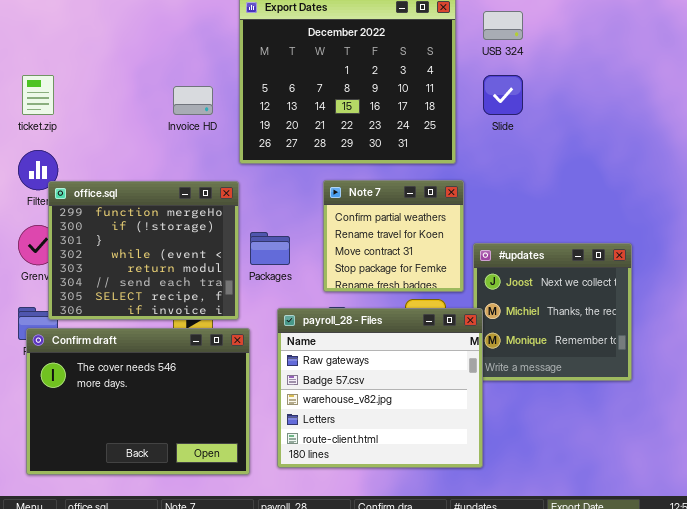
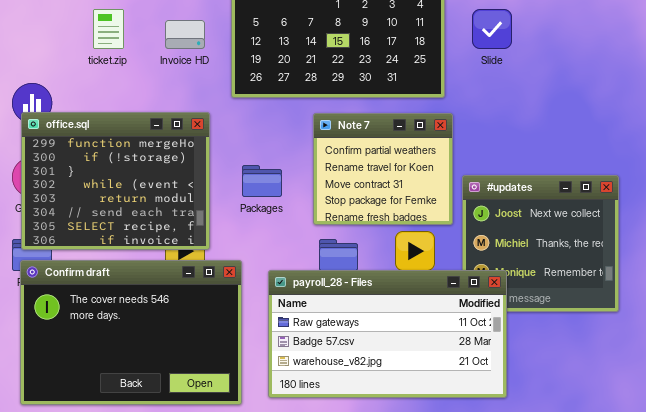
ticket.zip: [22,75,54,115] -> [93,9,124,49], moved
office.sql: [48,181,239,320] -> [21,112,210,250], moved
payroll_28 - Files: [277,308,483,468] -> [268,270,507,398], resized

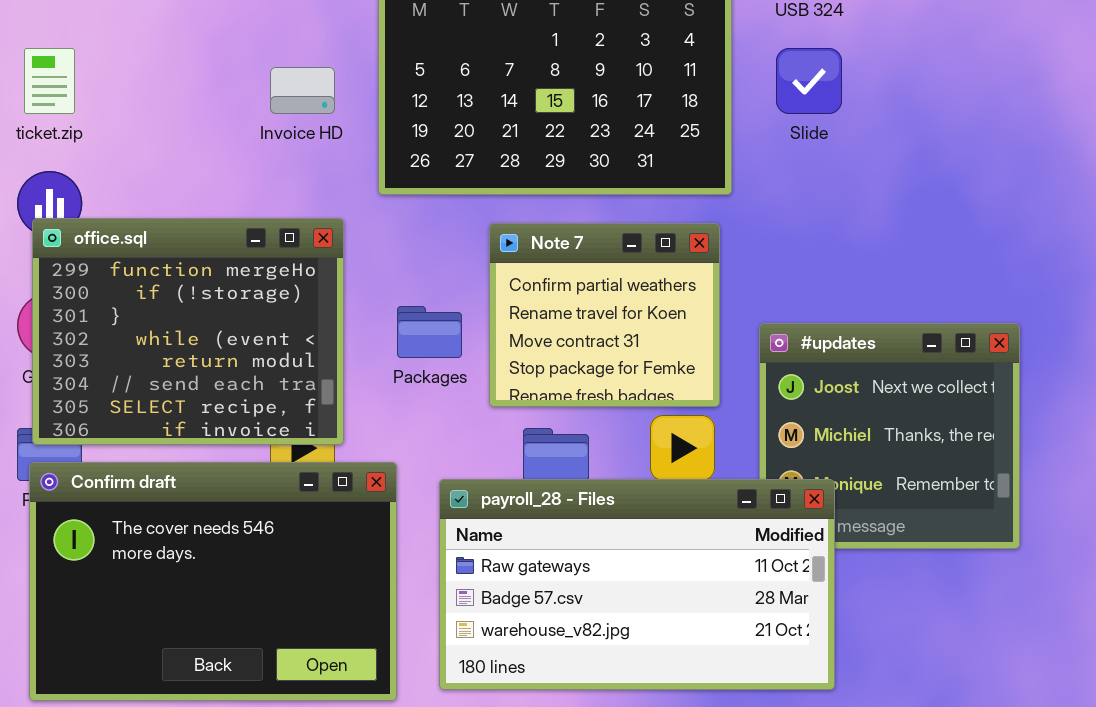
ticket.zip: [93,9,124,49] -> [24,48,75,114], moved
Note 7: [313,113,453,225] -> [489,223,720,407], moved

